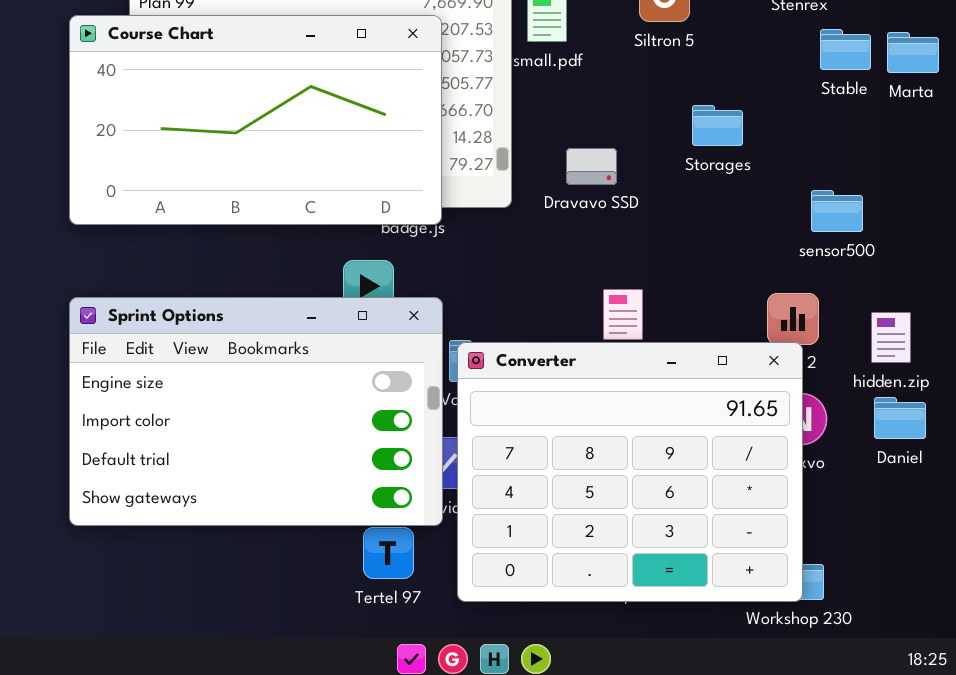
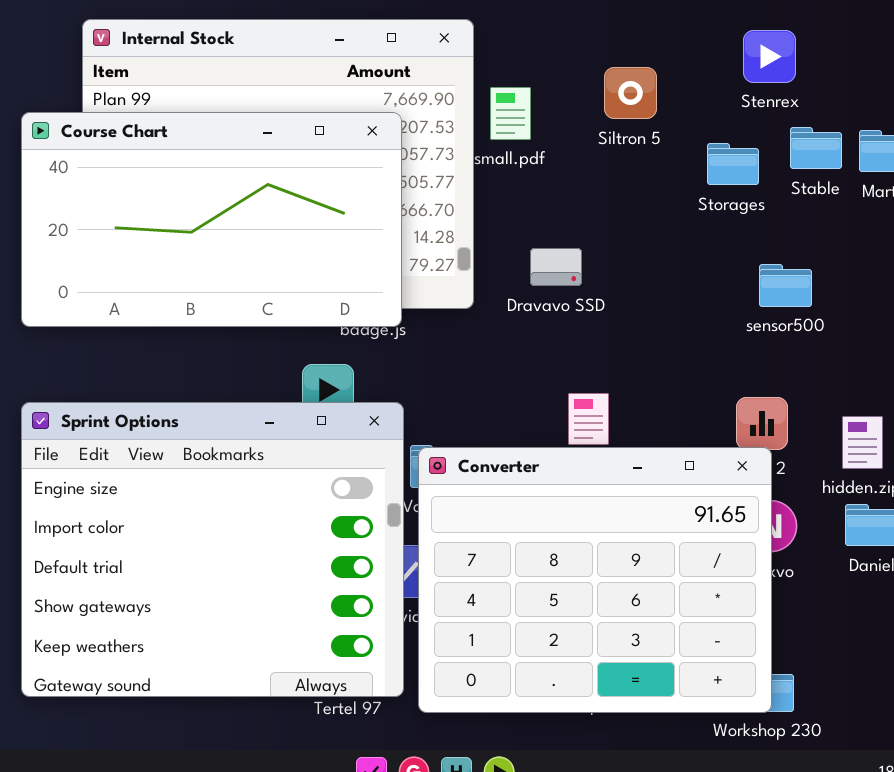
Storages: [692,105,743,146] -> [707,143,759,185], moved
sensor500: [811,190,863,232] -> [759,264,812,307], moved
Sprint Options: [69,297,443,526] -> [21,402,404,697], resized

